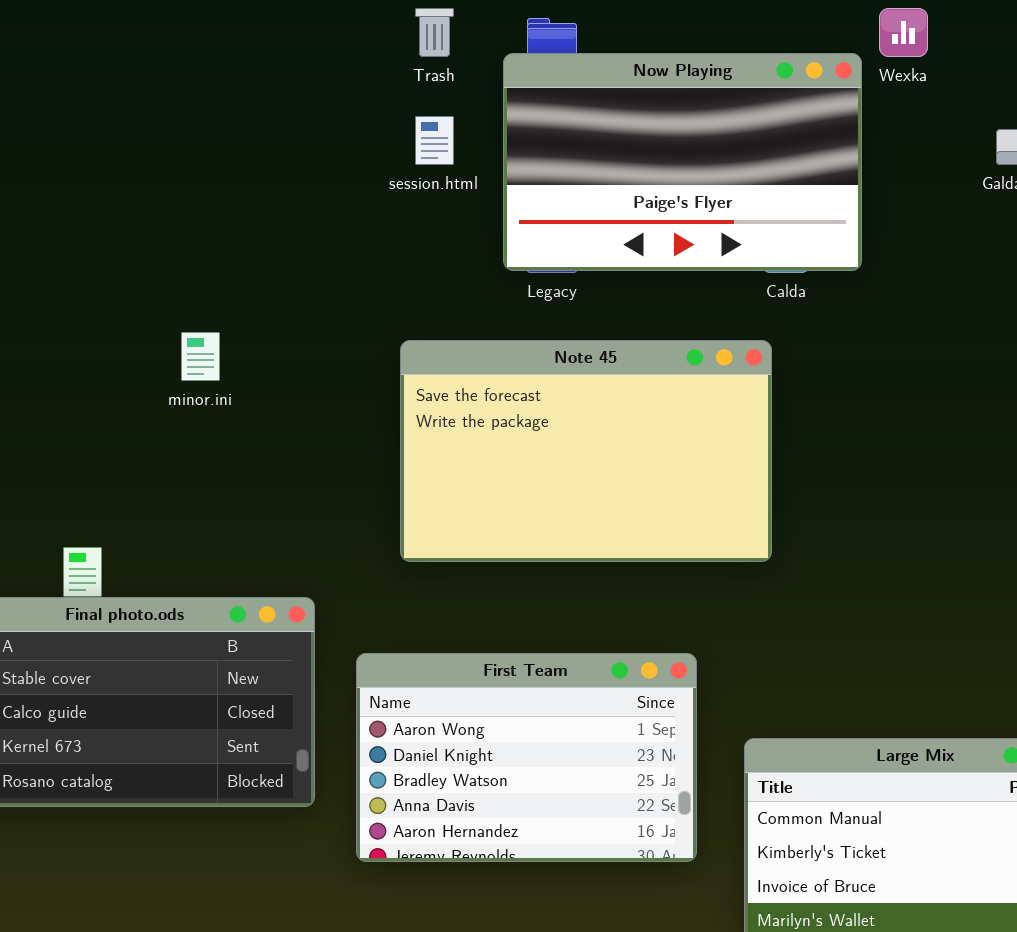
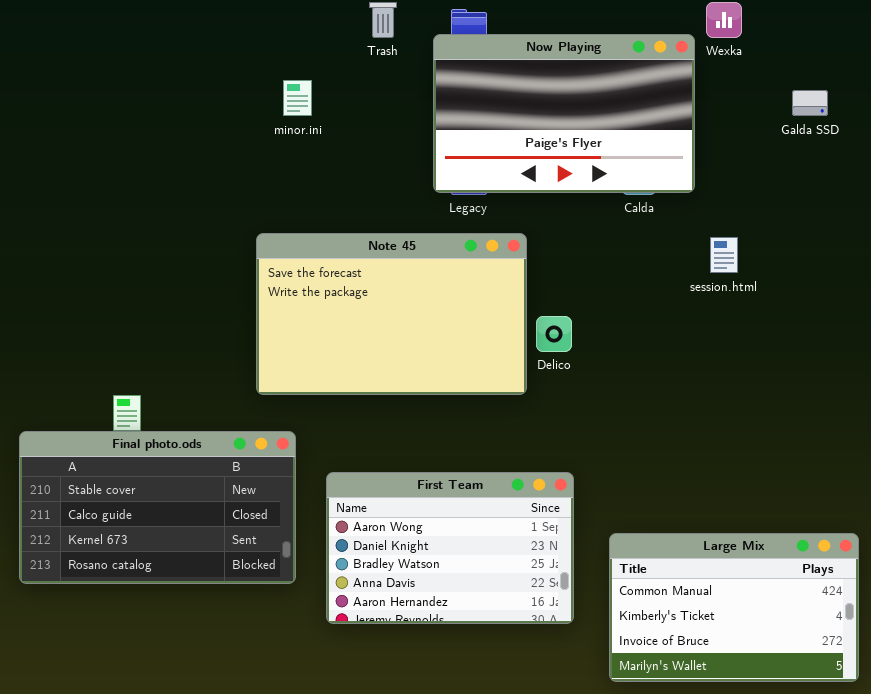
session.html: [415,116,454,165] -> [710,237,738,273], moved
minor.ini: [181,332,220,381] -> [283,80,312,116], moved
Note 45: [400,340,772,562] -> [256,233,527,395], moved

